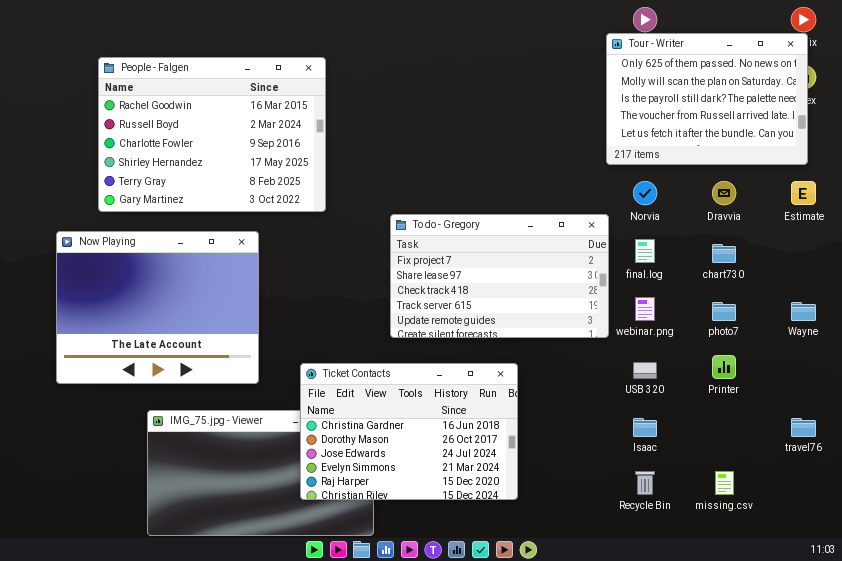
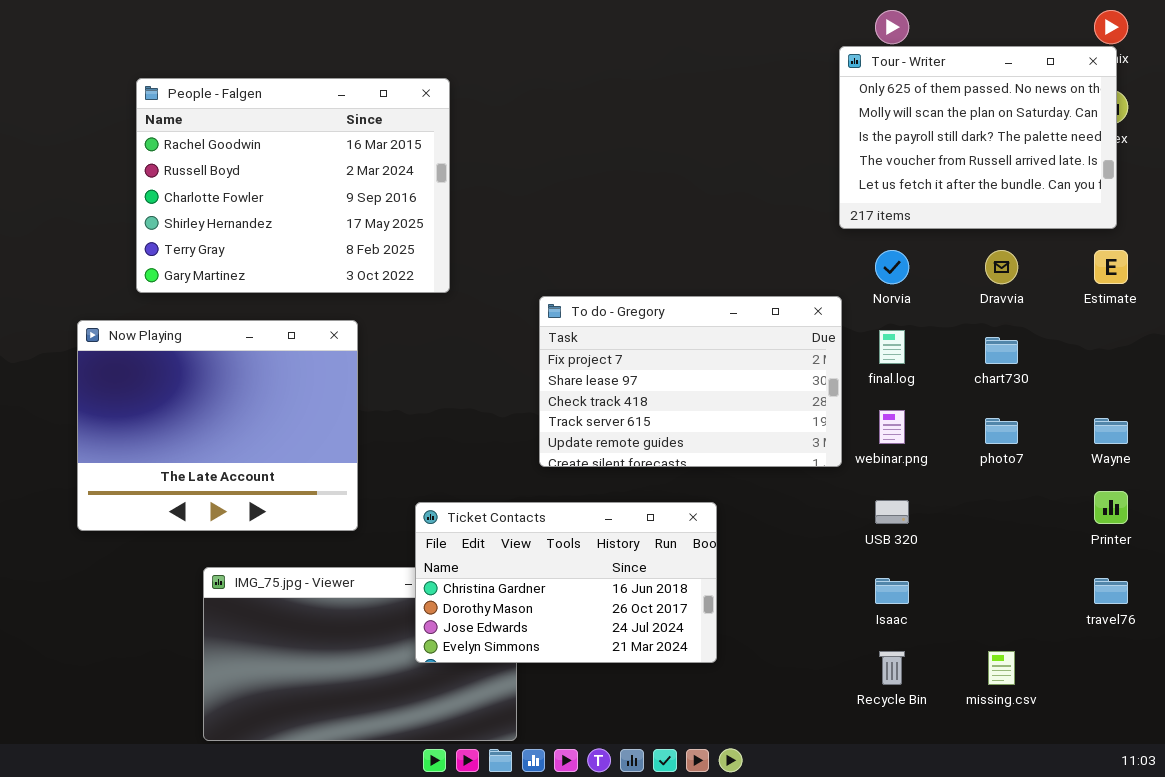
Printer: [712,355,736,379] -> [1094,491,1128,524], moved
Ticket Contacts: [300,363,518,500] -> [415,502,717,663], resized

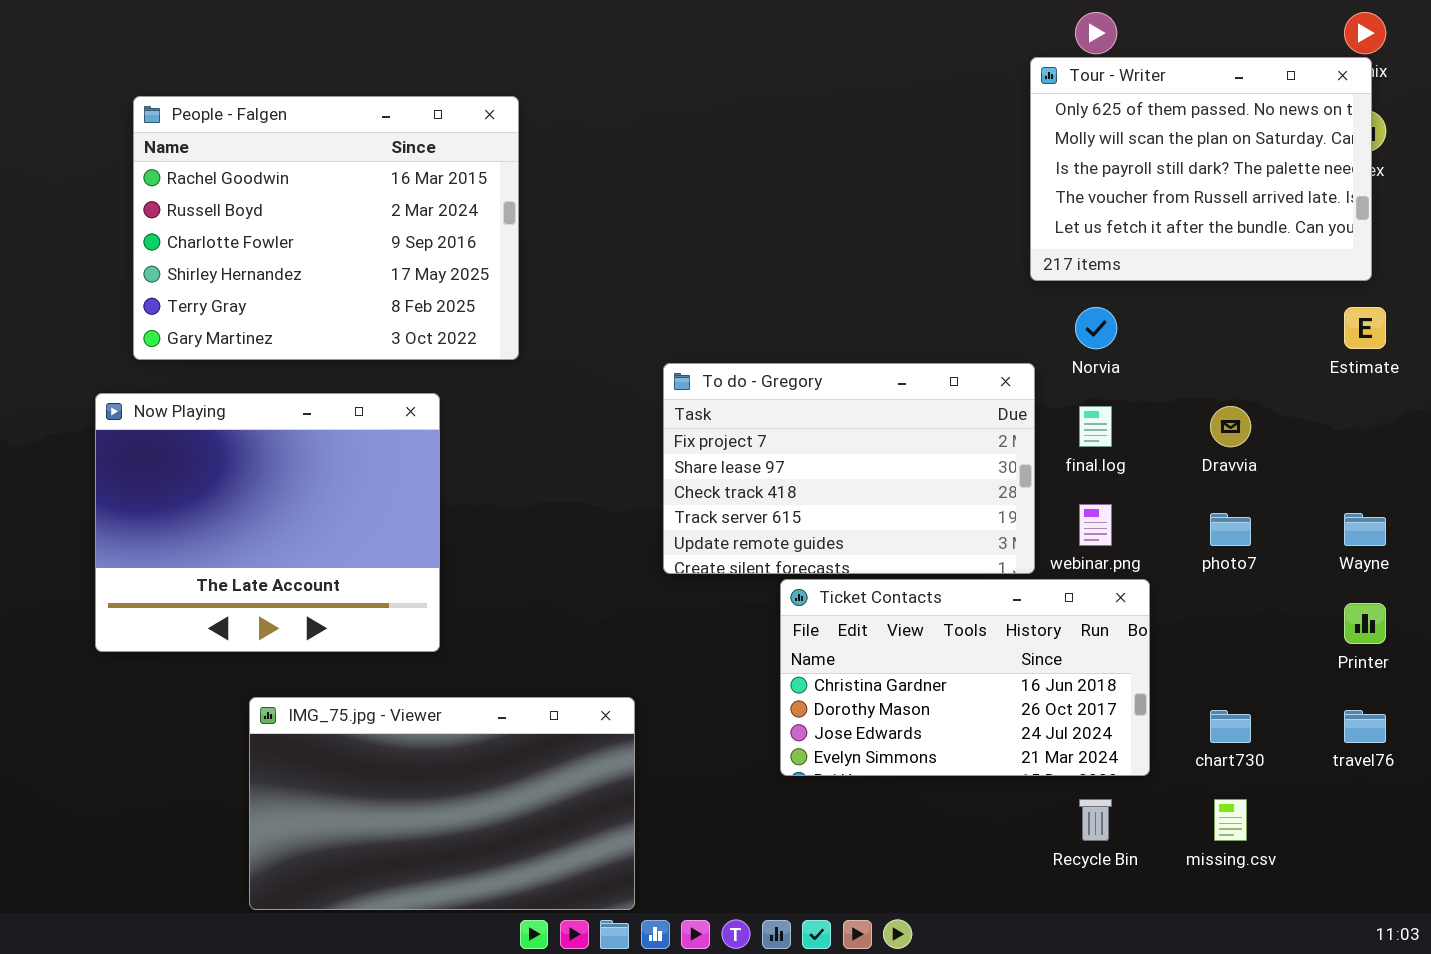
People - Falgen: [136,78,450,293] -> [133,96,519,360], moved
Dravvia: [985,250,1018,284] -> [1210,406,1251,447], moved
chart730: [985,337,1018,364] -> [1210,710,1251,743], moved
Ticket Contacts: [415,502,717,663] -> [780,579,1150,776], moved

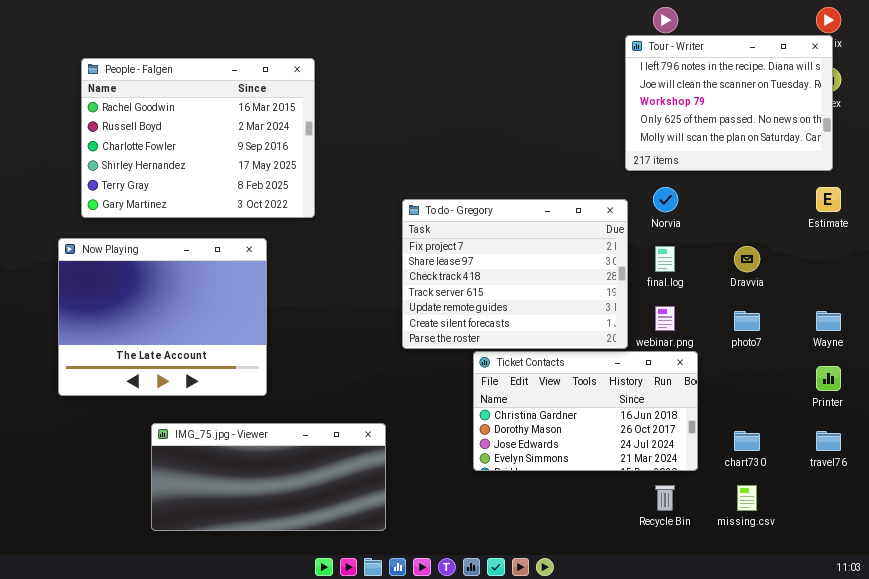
Tour - Writer: [1030,57,1372,281] -> [625,35,833,171], scrolled up 3 rows
To do - Gregory: [663,363,1035,574] -> [402,199,628,349], resized
IMG_75.jpg - Viewer: [249,697,635,910] -> [151,423,386,531], resized

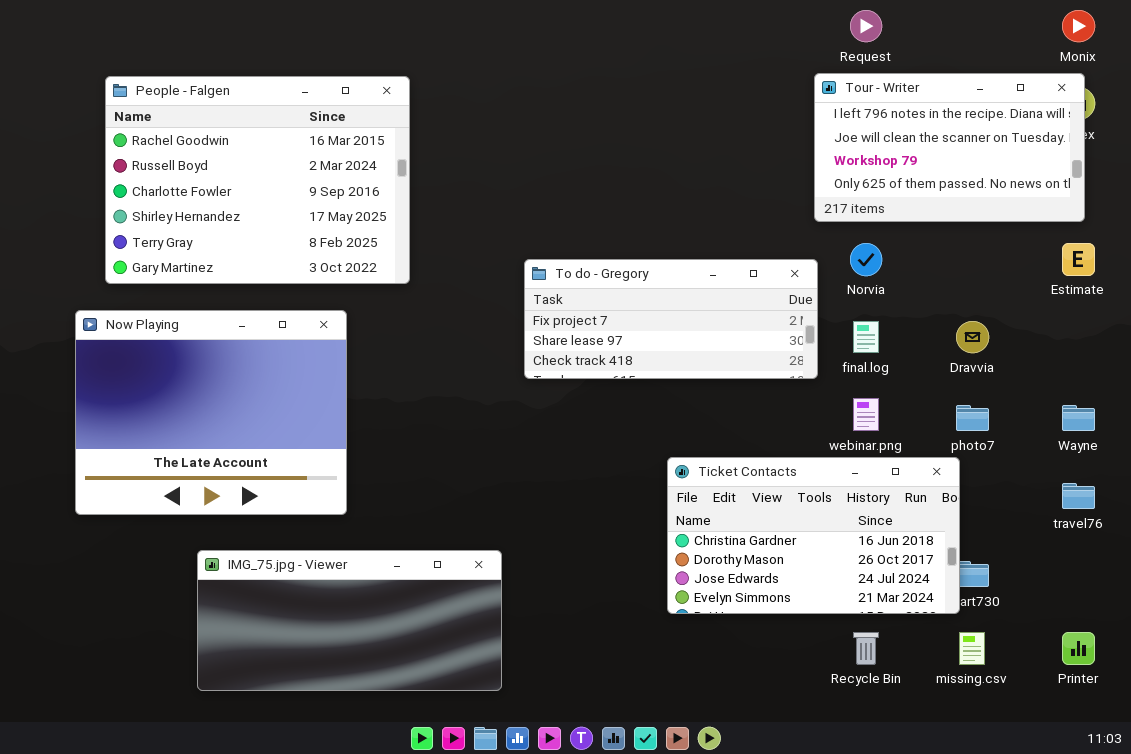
Tour - Writer: [625,35,833,171] -> [814,73,1085,222], resized
To do - Gregory: [402,199,628,349] -> [524,259,818,379], resized
Ticket Contacts: [473,351,698,471] -> [667,457,960,614], moved
Printer: [816,366,841,391] -> [1062,632,1095,665], moved
travel76: [816,431,841,451] -> [1062,483,1095,509], moved

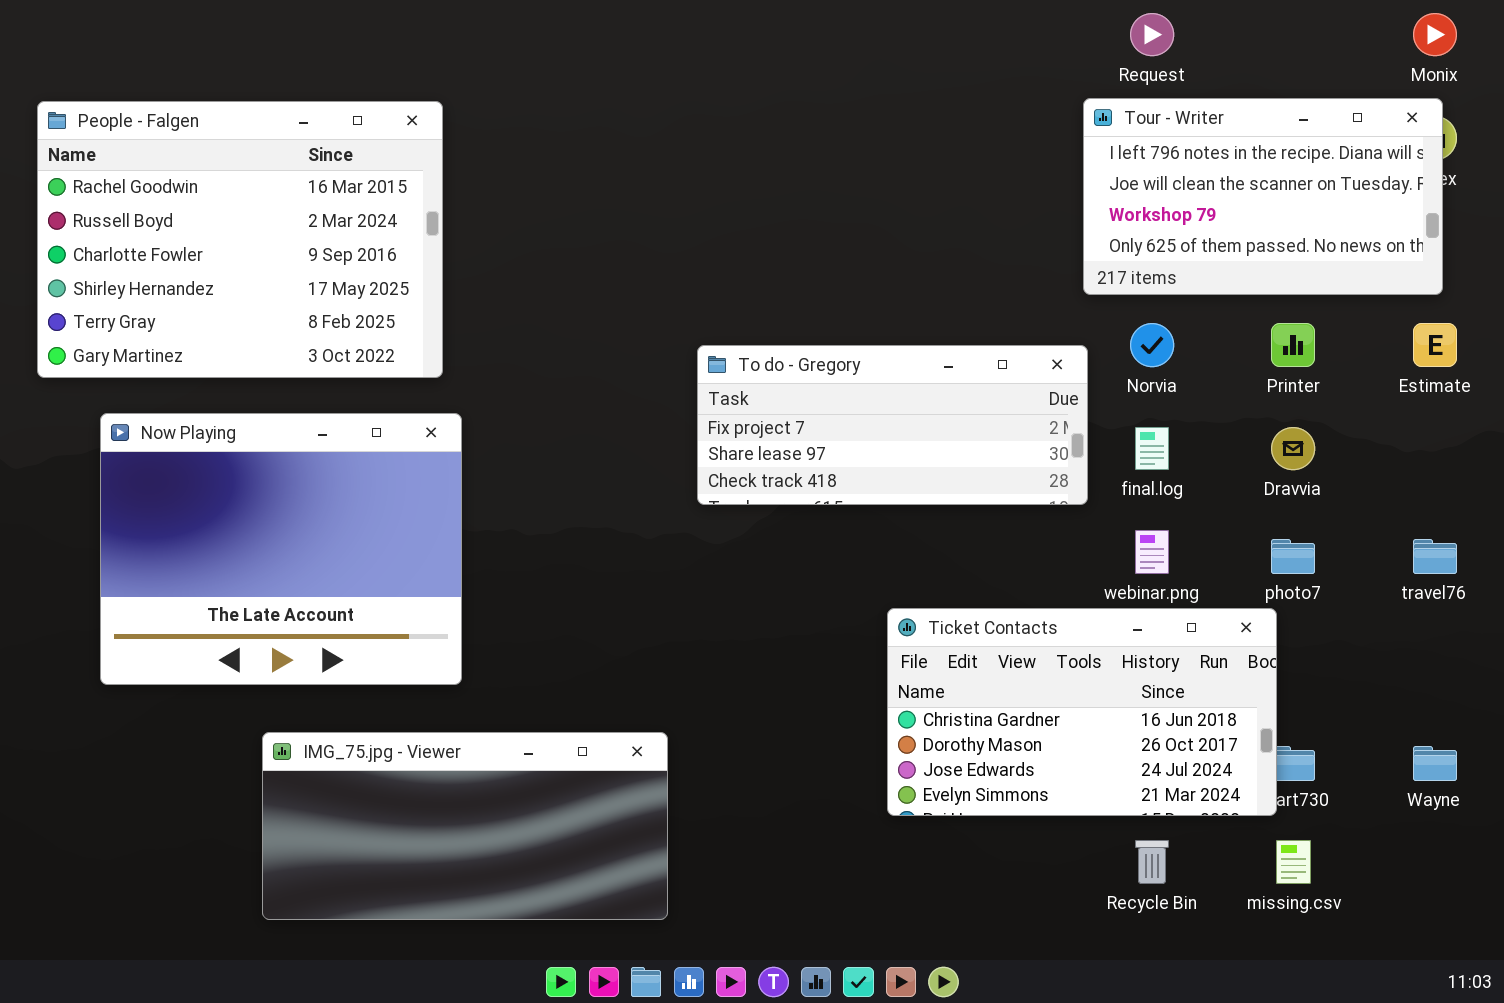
People - Falgen: [105,76,410,284] -> [37,101,443,378], moved
Wayne: [1062,405,1095,431] -> [1413,746,1457,781], moved
travel76: [1062,483,1095,509] -> [1413,539,1457,574], moved
Printer: [1062,632,1095,665] -> [1271,323,1315,367], moved

